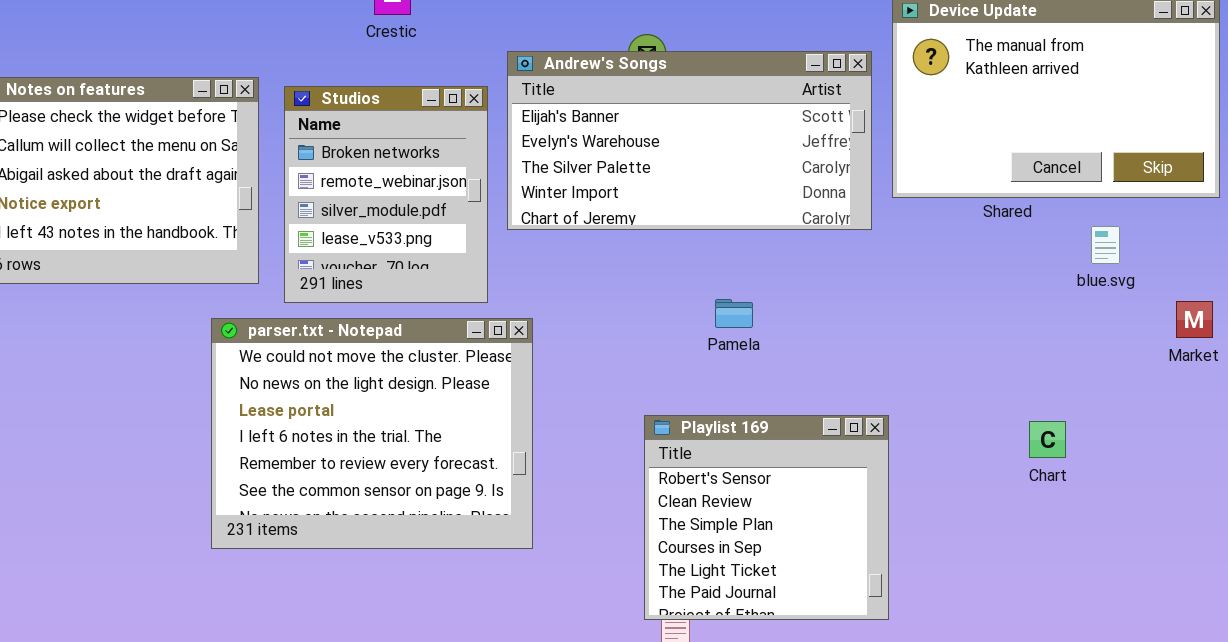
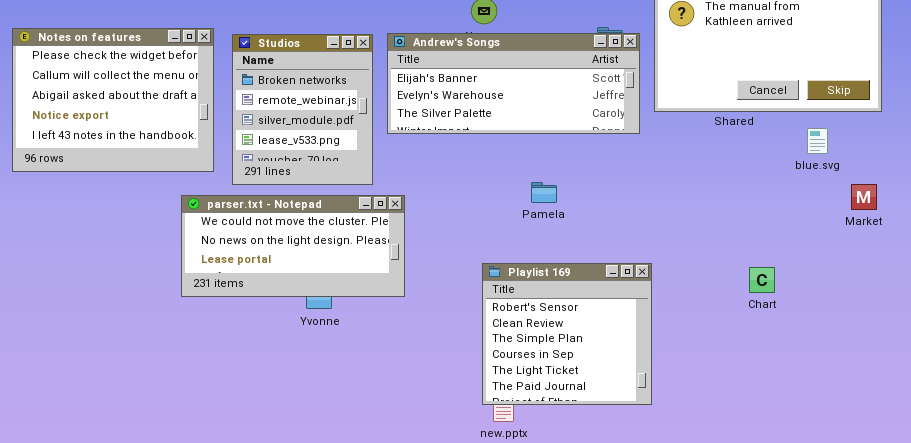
Andrew's Songs: [507,51,872,230] -> [387,33,640,134], resized
blue.svg: [1091,226,1120,264] -> [807,128,828,154], moved
parser.txt - Notepad: [211,318,533,549] -> [181,195,405,297], resized

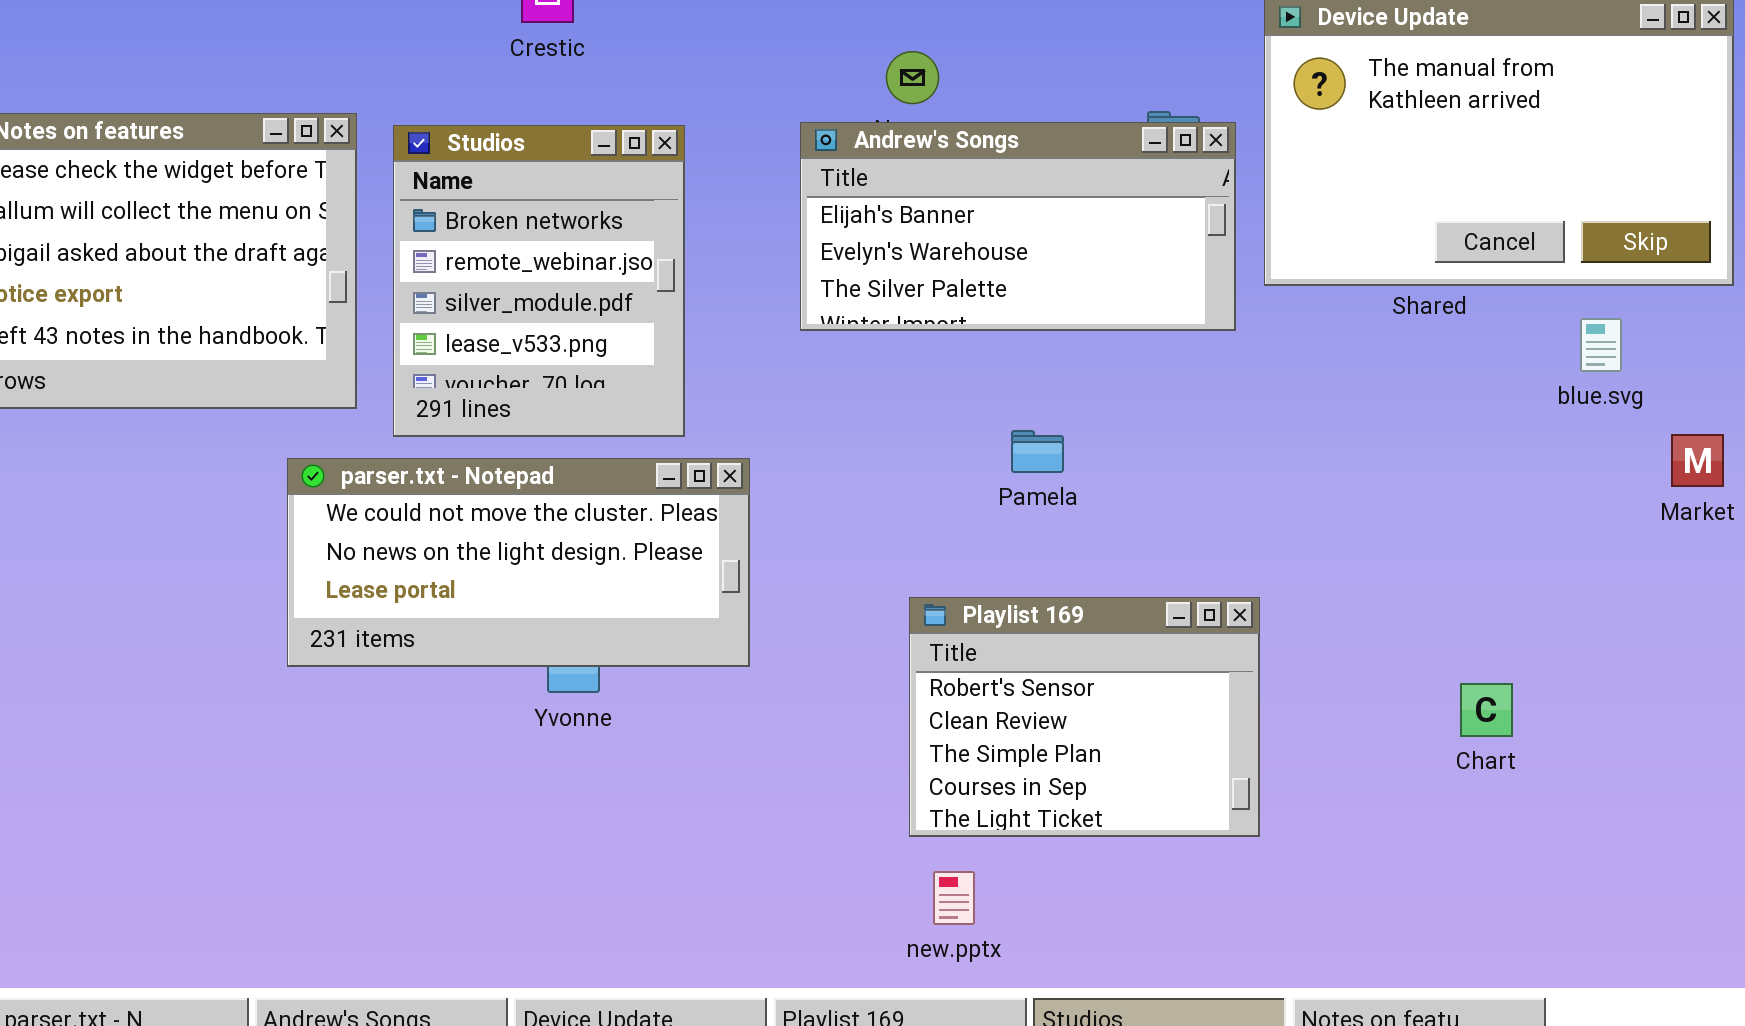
Andrew's Songs: [387,33,640,134] -> [800,122,1236,331], resized
Playlist 169: [482,263,652,405] -> [909,597,1260,837], resized
Chart: [749,267,775,293] -> [1460,683,1513,737], moved

